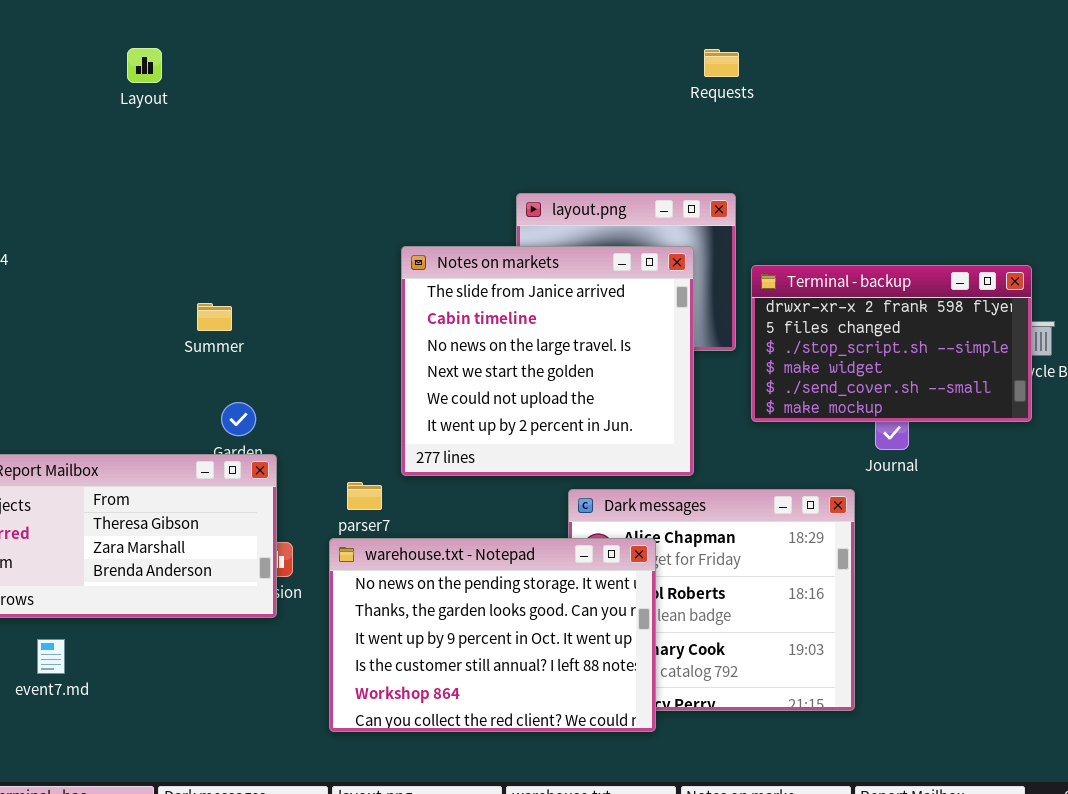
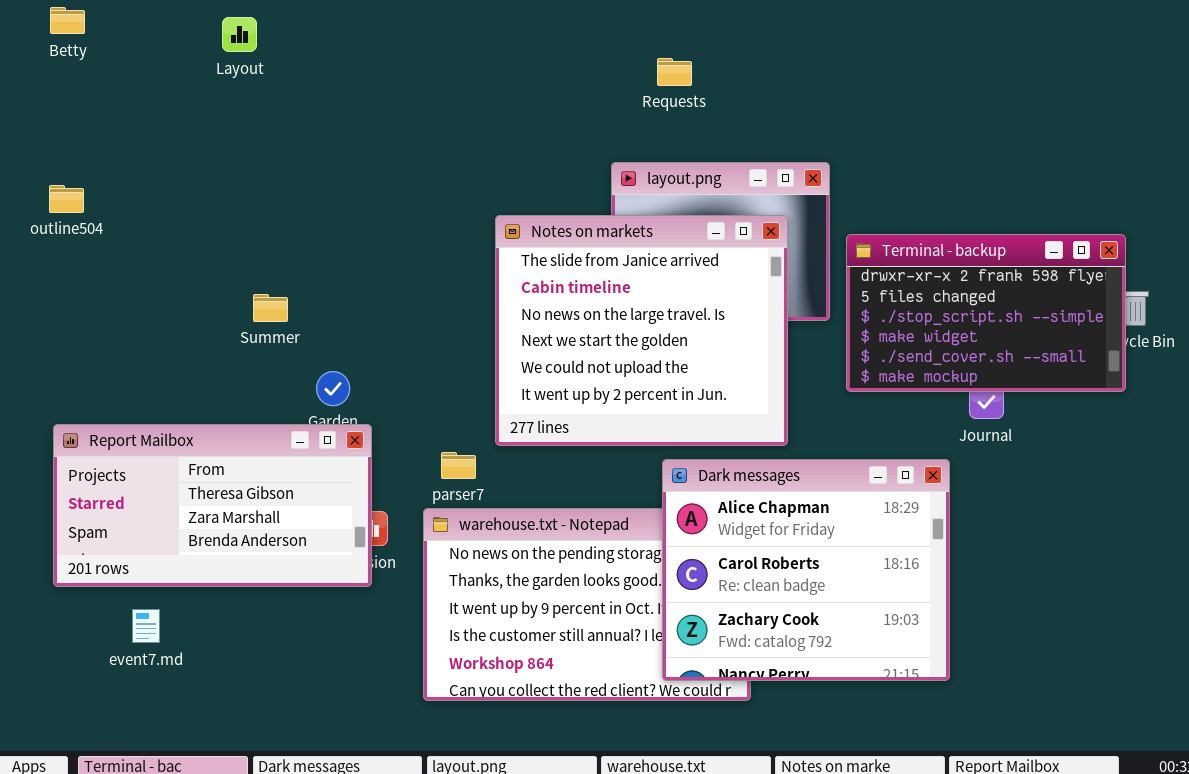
Requests: [704,49,739,77] -> [657,58,692,86], moved
Summer: [197,303,232,331] -> [253,294,288,322], moved
Dark messages: [568,489,855,711] -> [662,459,950,681], raised

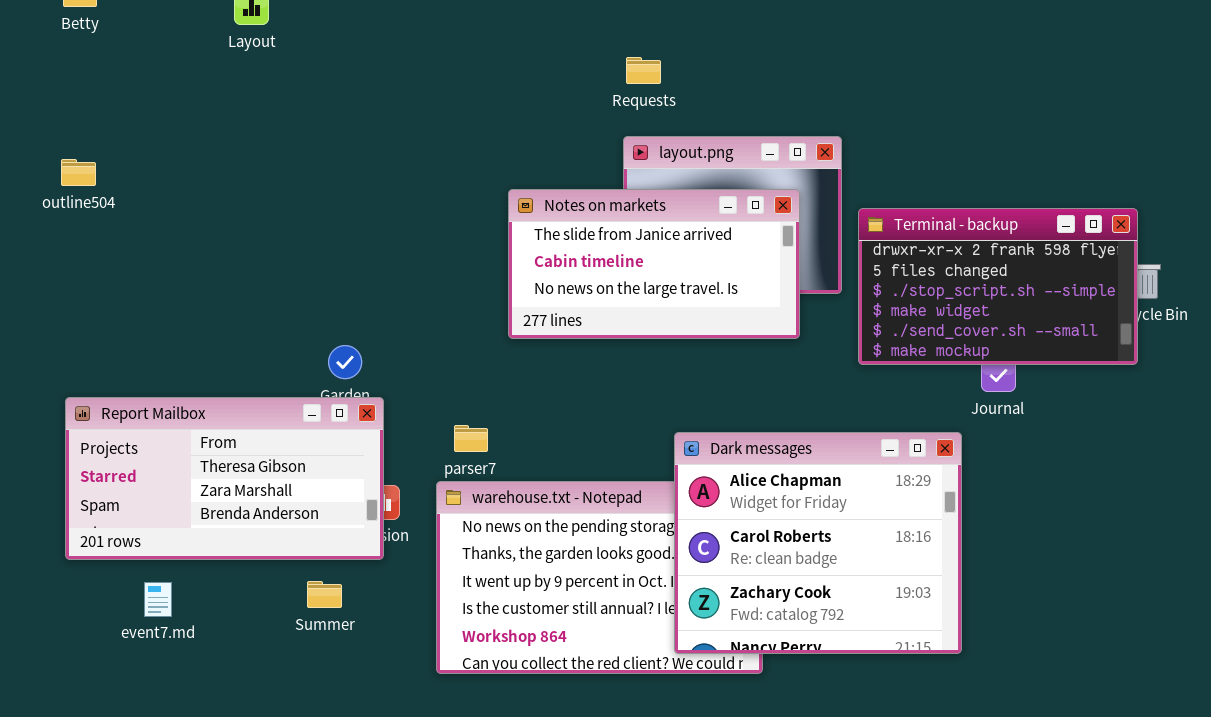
Requests: [657,58,692,86] -> [626,57,661,84], moved
Notes on markets: [495,215,788,446] -> [508,189,800,339], resized
Summer: [253,294,288,322] -> [307,581,342,608], moved

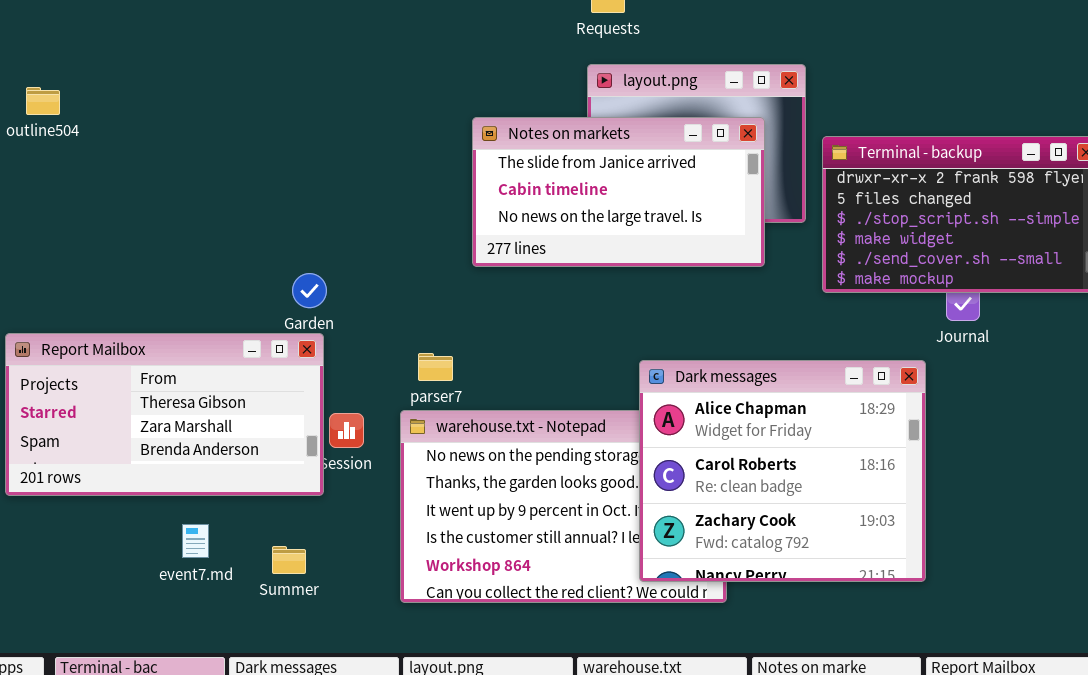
Report Mailbox: [65,397,384,560] -> [5,333,324,496], moved
Summer: [307,581,342,608] -> [272,546,306,574], moved
event7.md: [144,582,172,617] -> [182,524,209,558], moved

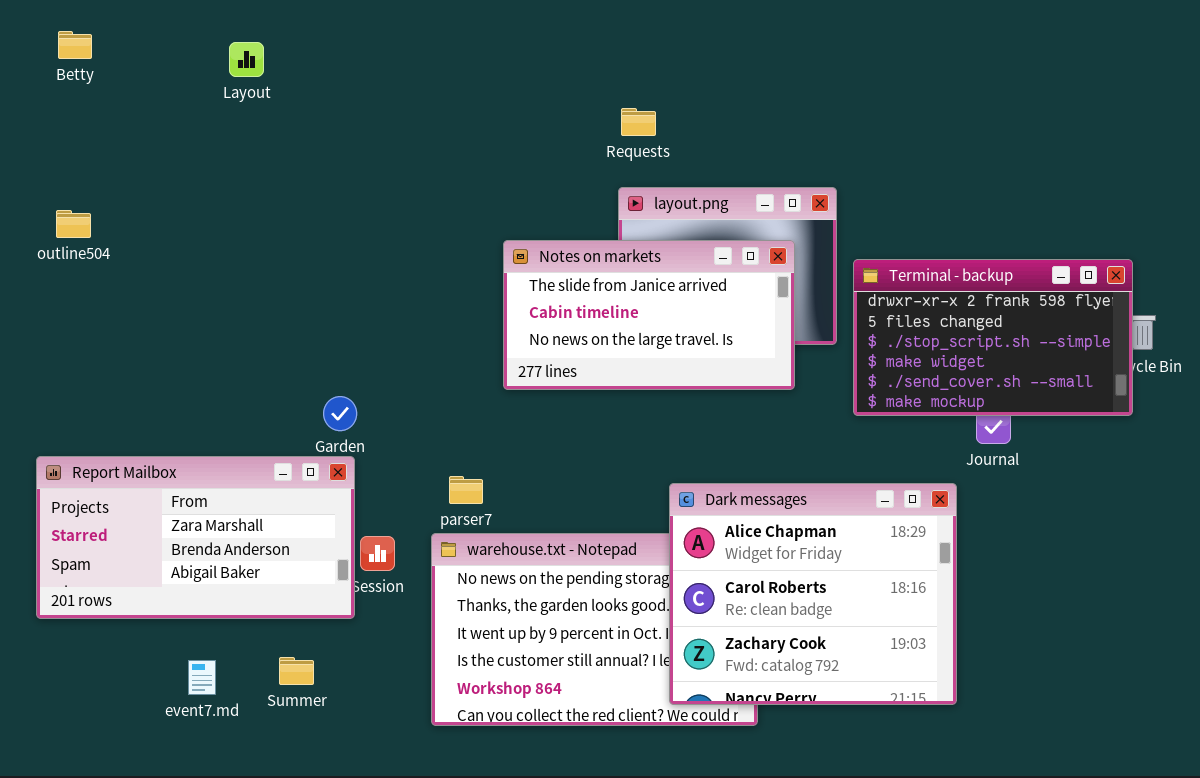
Report Mailbox: [5,333,324,496] -> [36,456,355,619], scrolled down 1 row
event7.md: [182,524,209,558] -> [188,660,216,695], moved
Summer: [272,546,306,574] -> [279,657,314,685], moved

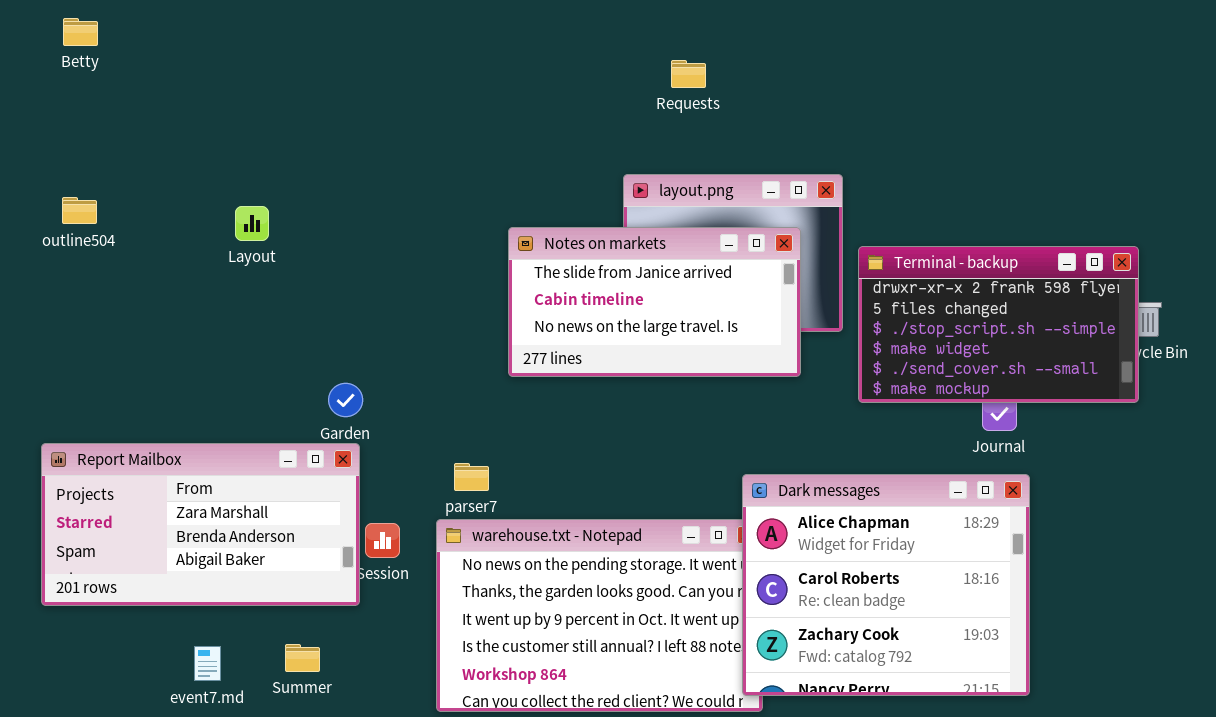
Layout: [229,42,264,77] -> [235,206,269,241], moved
Requests: [621,108,656,136] -> [671,60,706,88], moved
Dark messages: [669,483,957,705] -> [742,474,1030,696], moved

